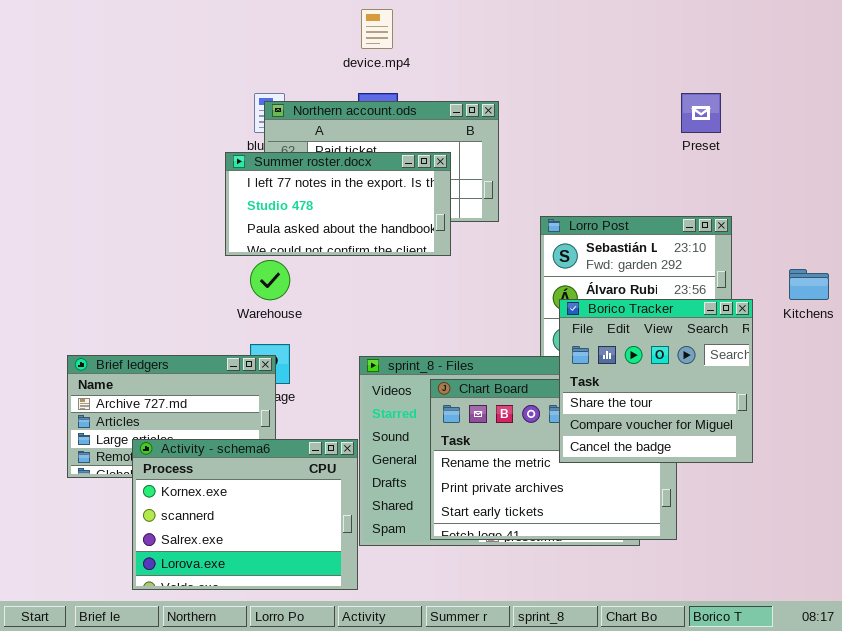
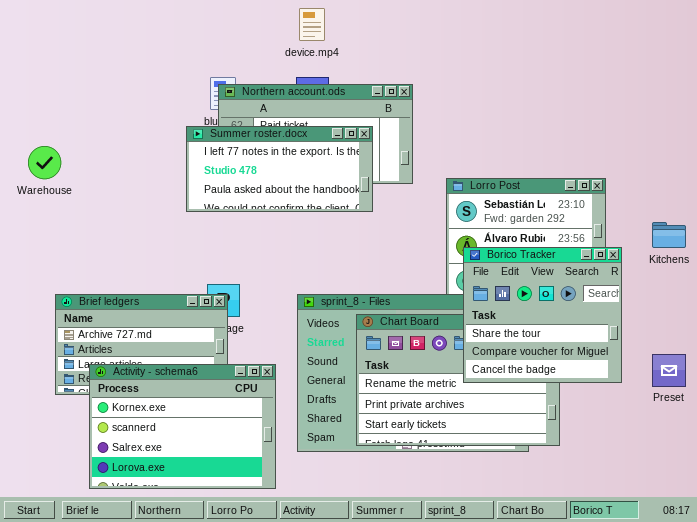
Preset: [681,93,721,133] -> [652,354,686,387], moved
Warehouse: [250,260,290,300] -> [28,146,61,179], moved
Activity - schema6: [132,439,358,590] -> [89,364,276,489], moved

